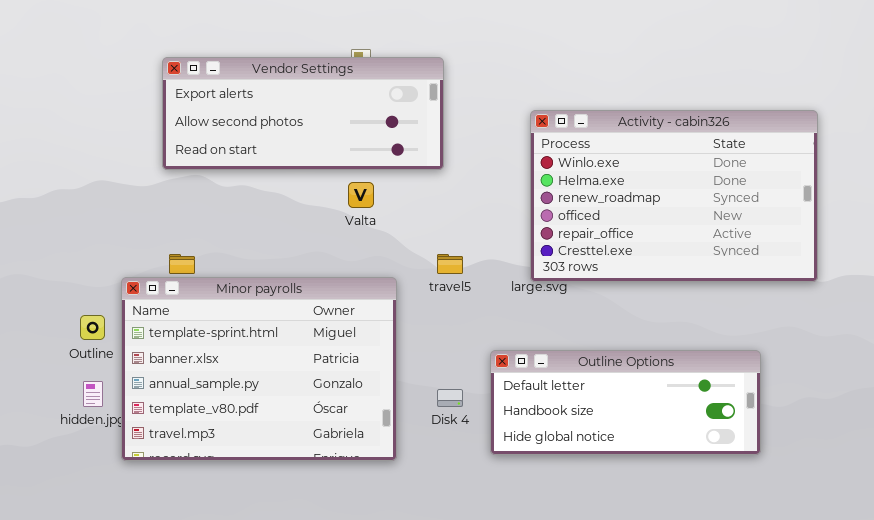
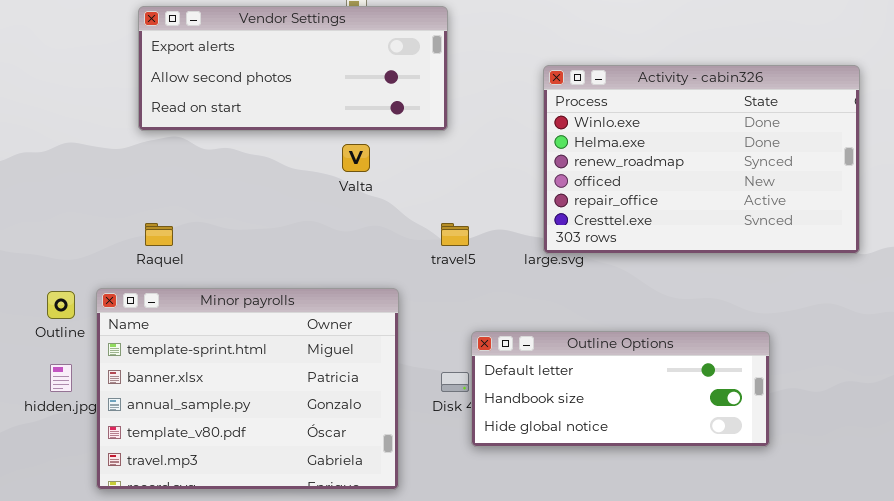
Minor payrolls: [121,277,397,461] -> [96,288,399,490], moved
Outline Options: [490,350,761,455] -> [471,331,770,447], moved

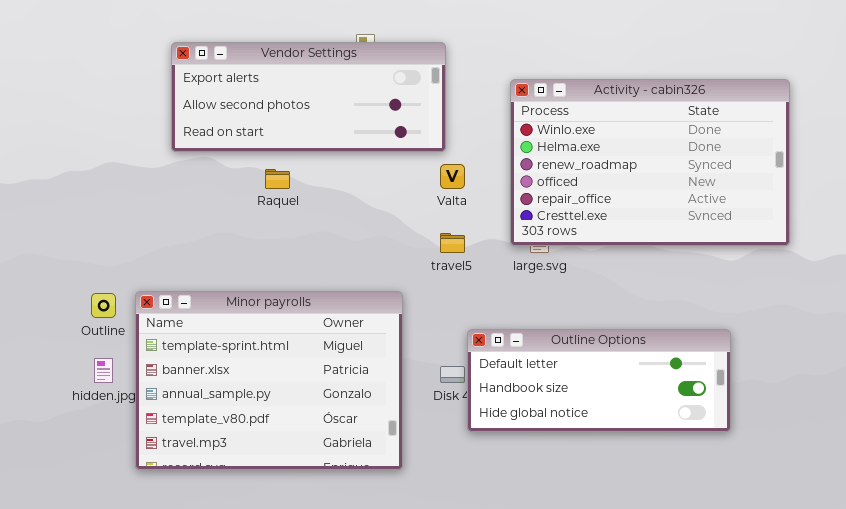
Activity - cabin326: [543,65,860,254] -> [510,79,790,246], moved
Valta: [342,144,370,172] -> [440,164,465,189], moved
Raquel: [145,223,173,246] -> [265,169,290,189], moved

